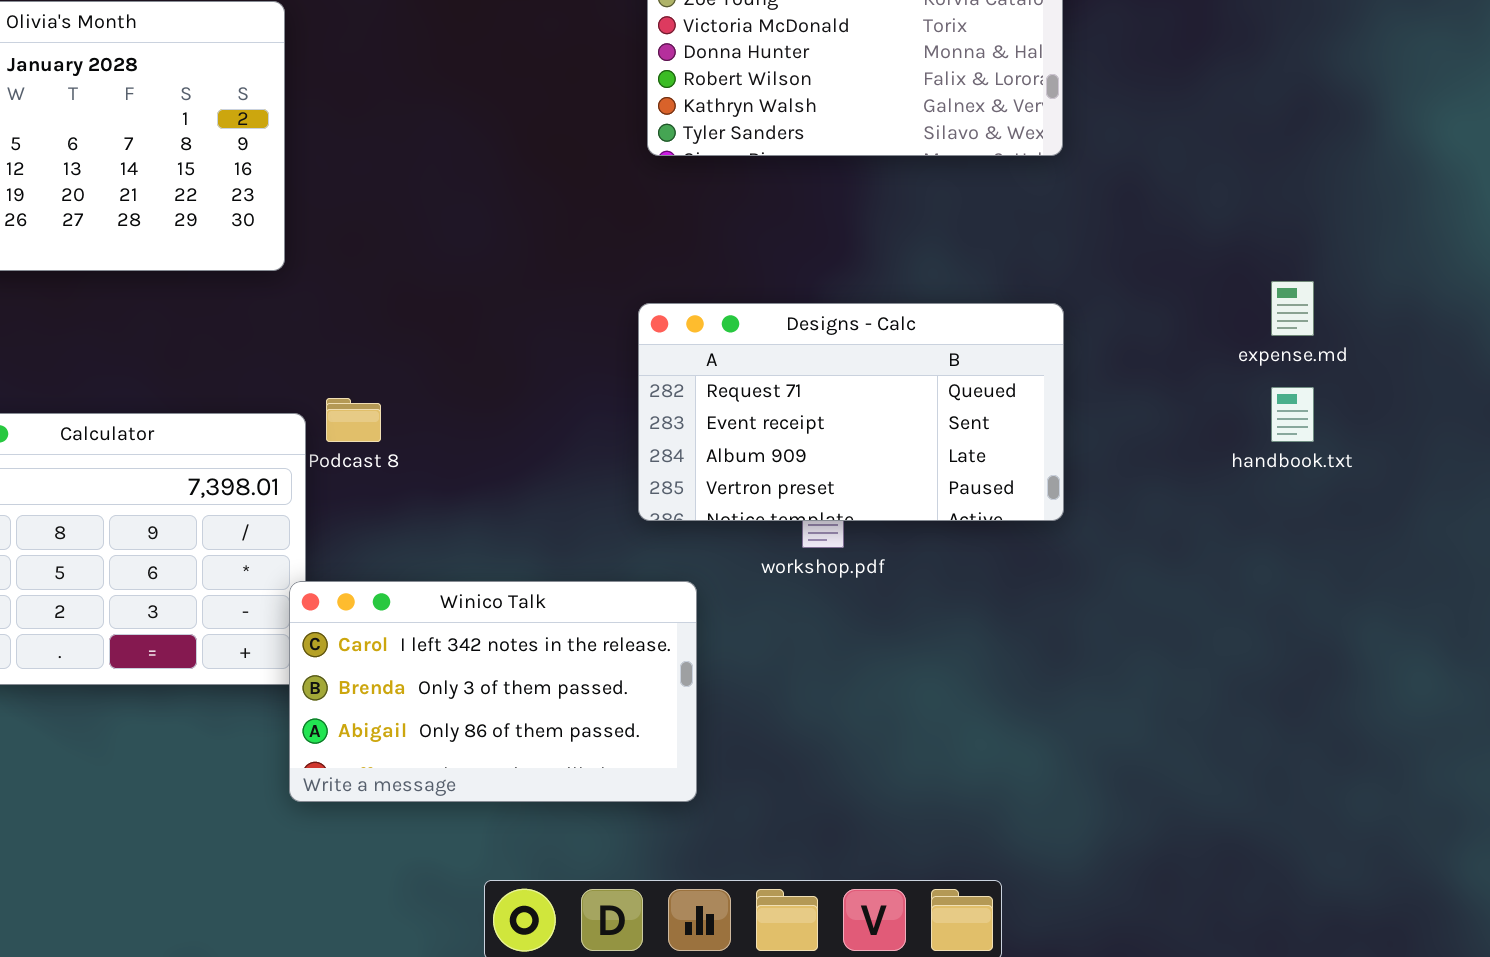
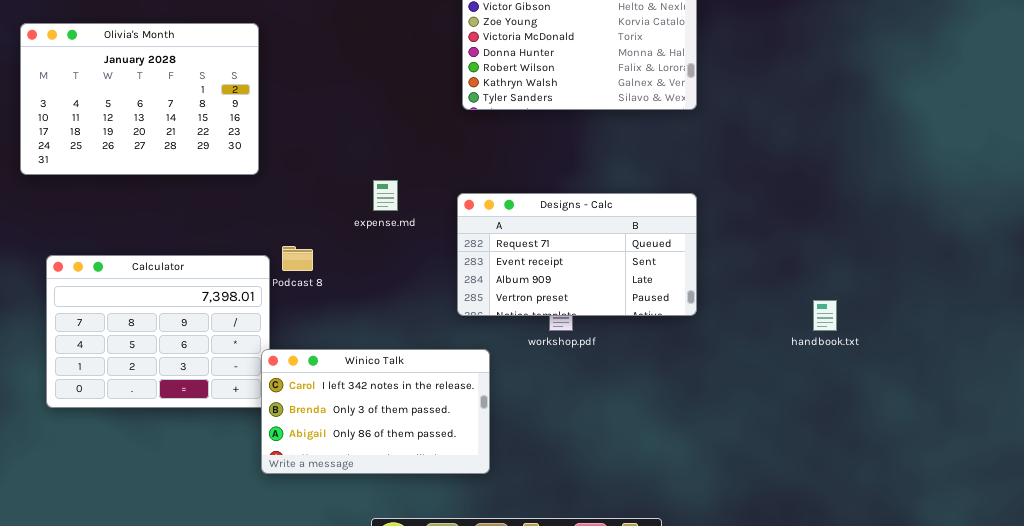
expense.md: [1271,281,1314,336] -> [373,180,398,211], moved
handbook.txt: [1271,387,1314,442] -> [813,300,837,331], moved

